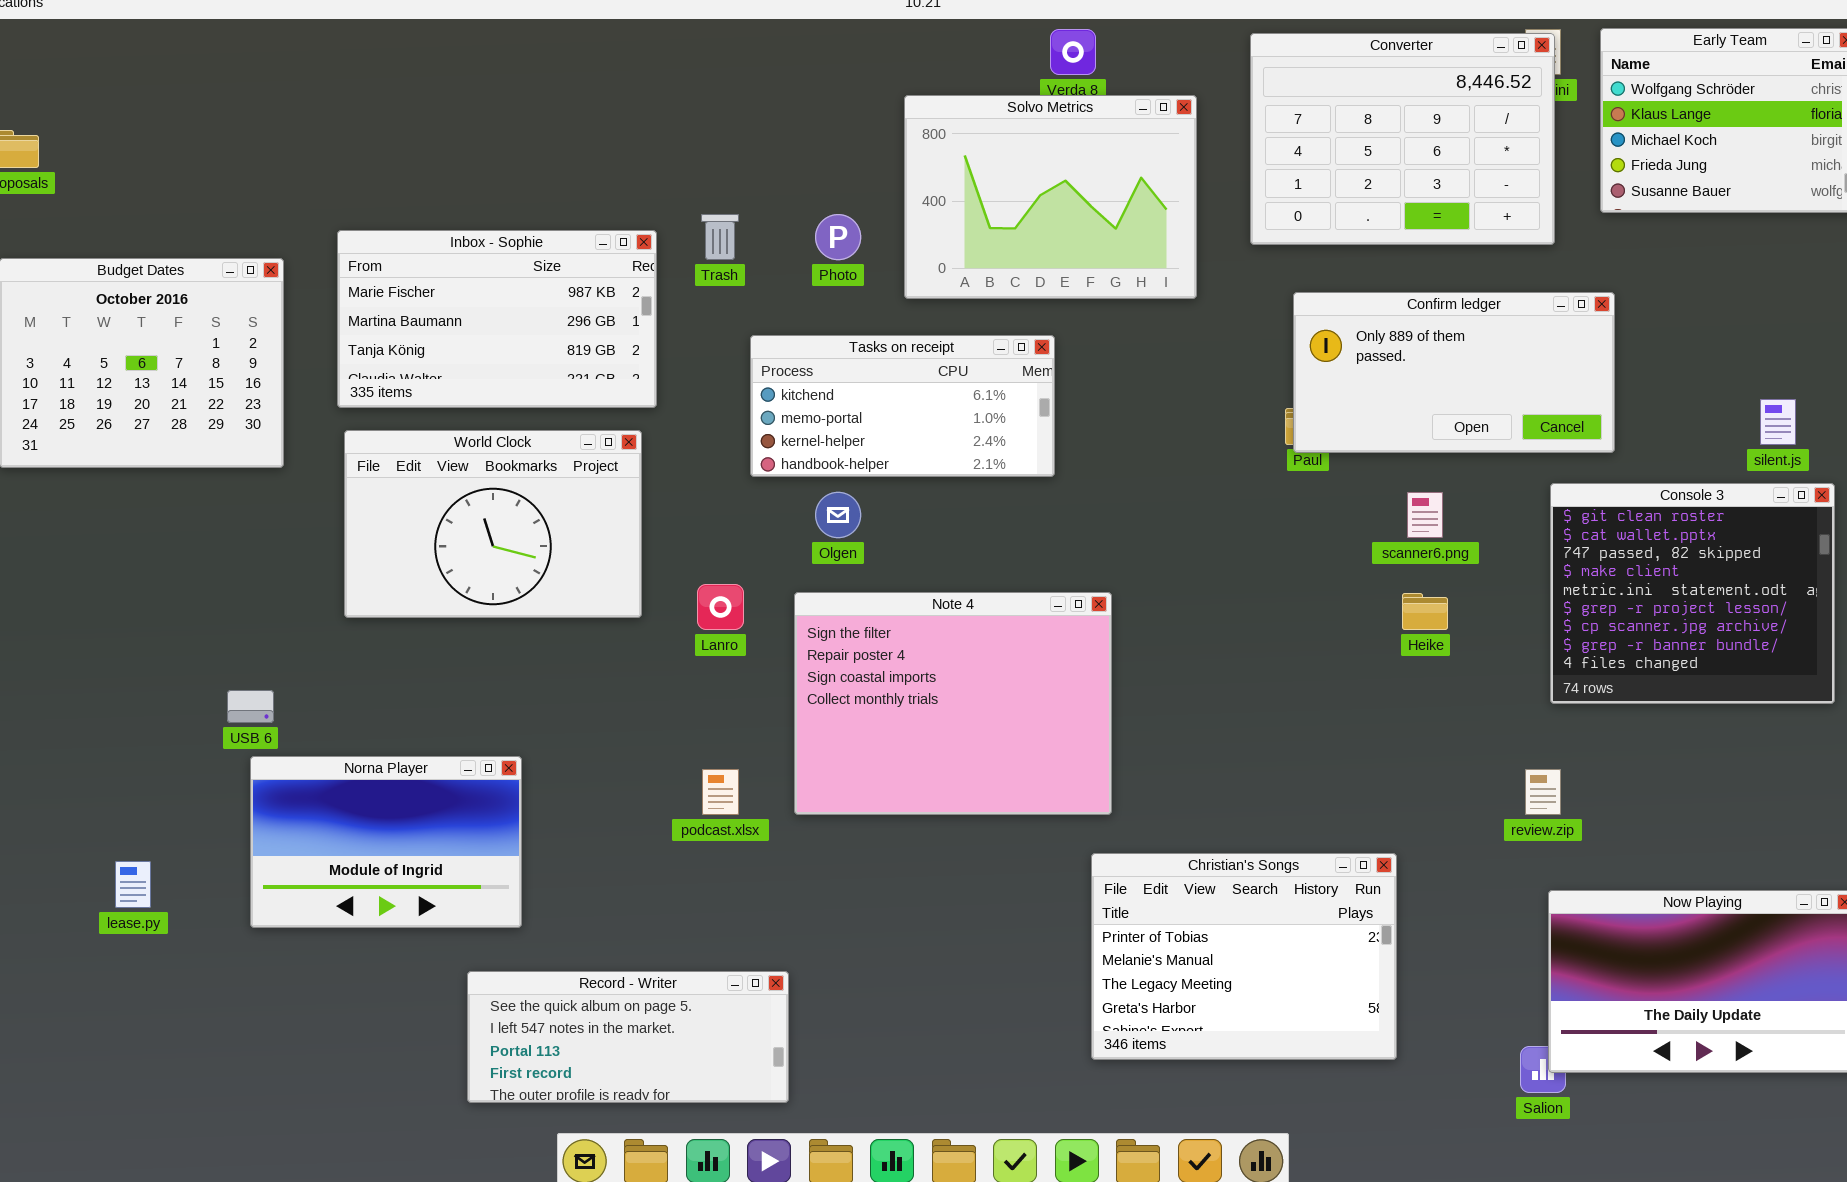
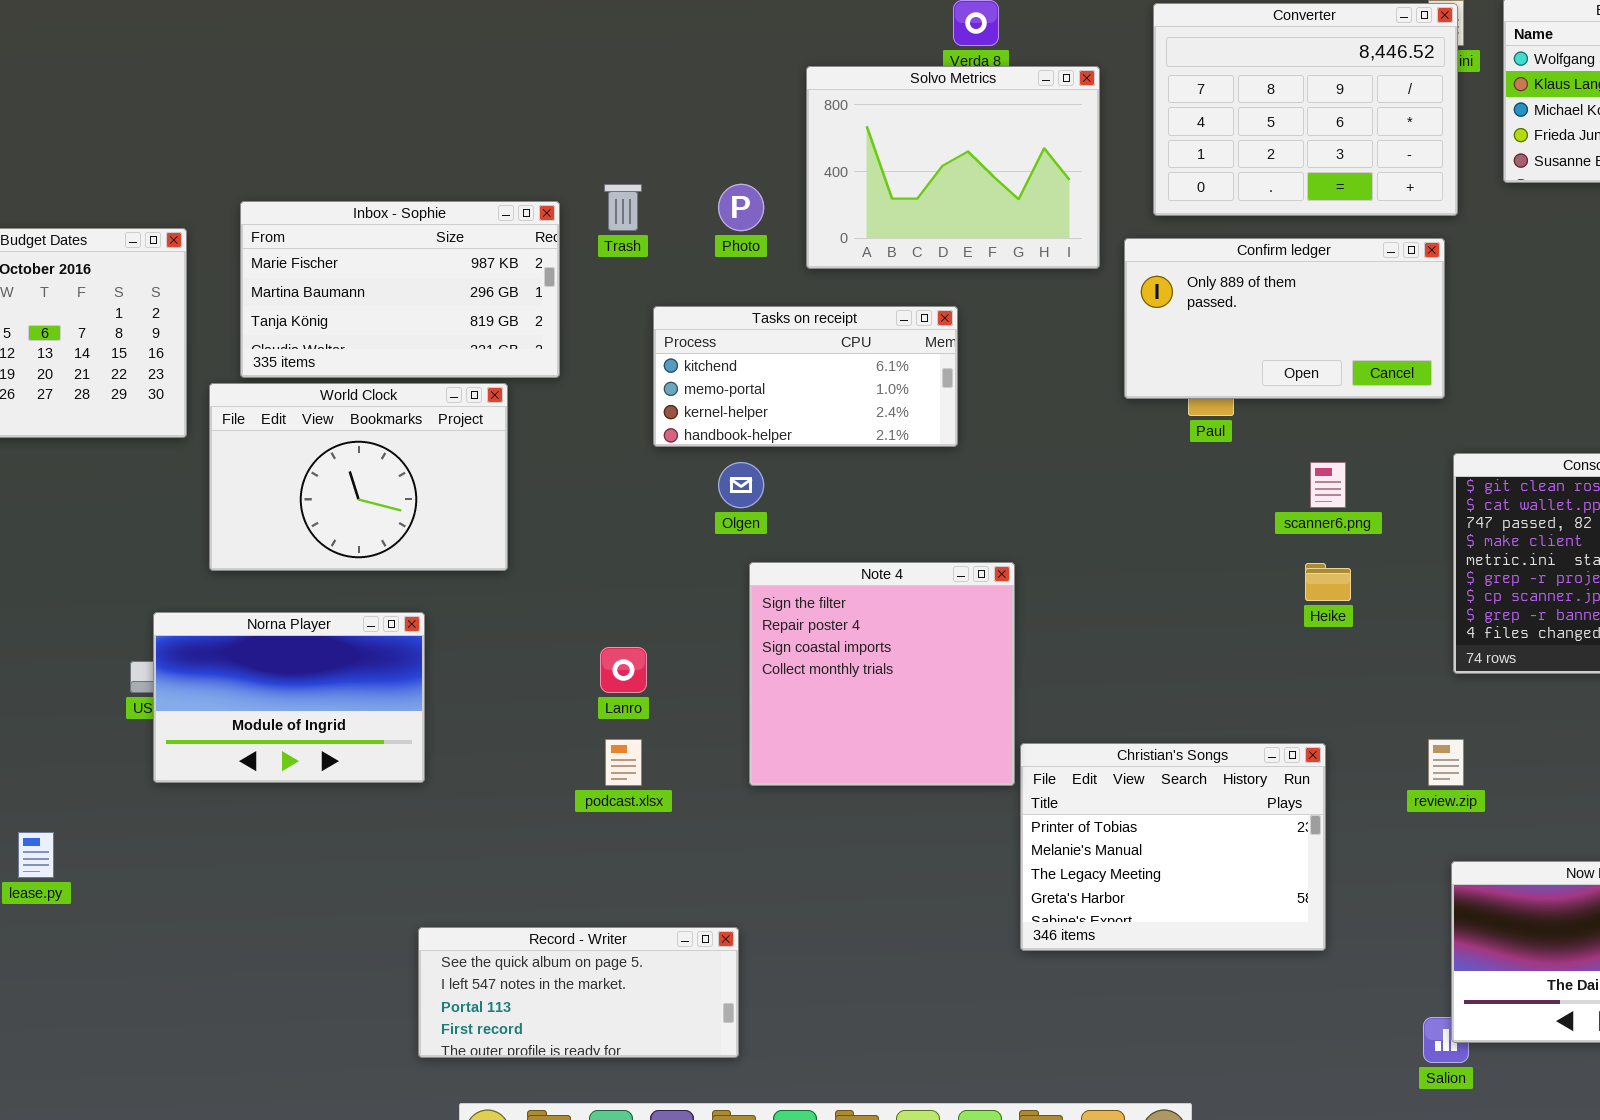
Confirm ledger: [1293,292,1615,453] -> [1124,238,1445,399], moved
World Clock: [344,430,642,618] -> [209,383,508,571], moved
Lanro: [697,584,744,630] -> [600,647,647,693], moved
Note 4: [794,592,1112,815] -> [749,562,1015,786], resized
Norna Player: [250,756,522,928] -> [153,612,425,783], moved
Christian's Songs: [1091,853,1397,1060] -> [1020,743,1326,951], moved
Record - Writer: [467,971,789,1103] -> [418,927,739,1058], moved

